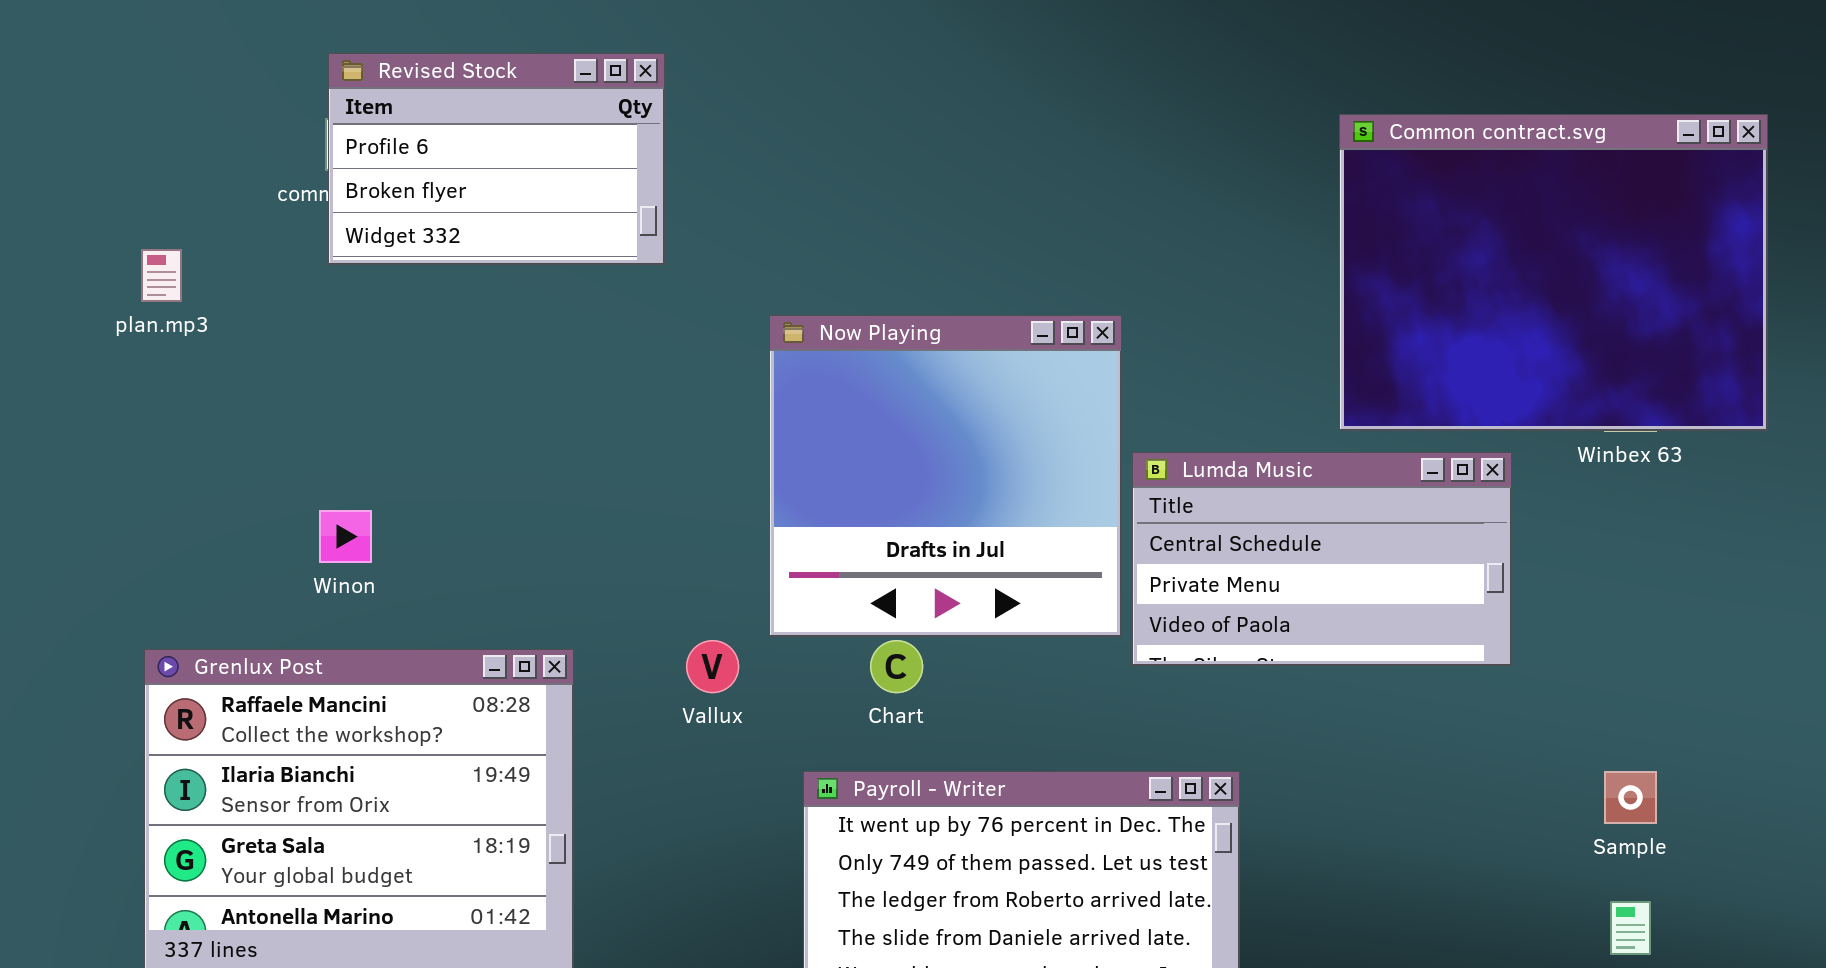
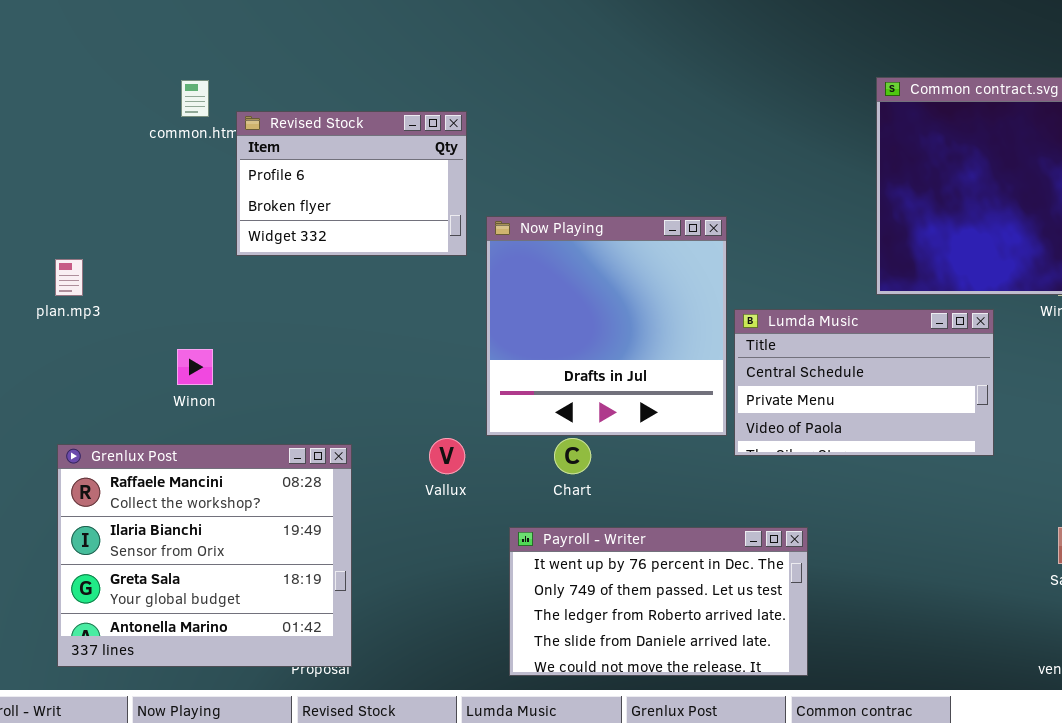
Revised Stock: [328,53,665,265] -> [236,111,467,256], moved
plan.mp3: [141,249,182,302] -> [55,259,83,296], moved

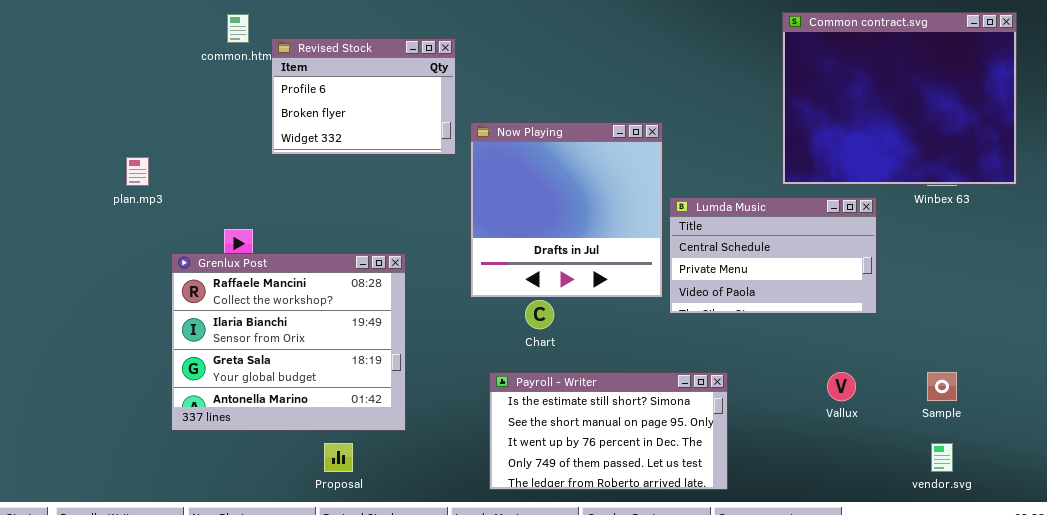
Vallux: [429,438,465,474] -> [827,372,856,401], moved
Grenlux Post: [57,444,352,667] -> [171,253,406,431], moved
Payroll - Writer: [509,527,808,676] -> [489,372,728,490], scrolled up 2 rows

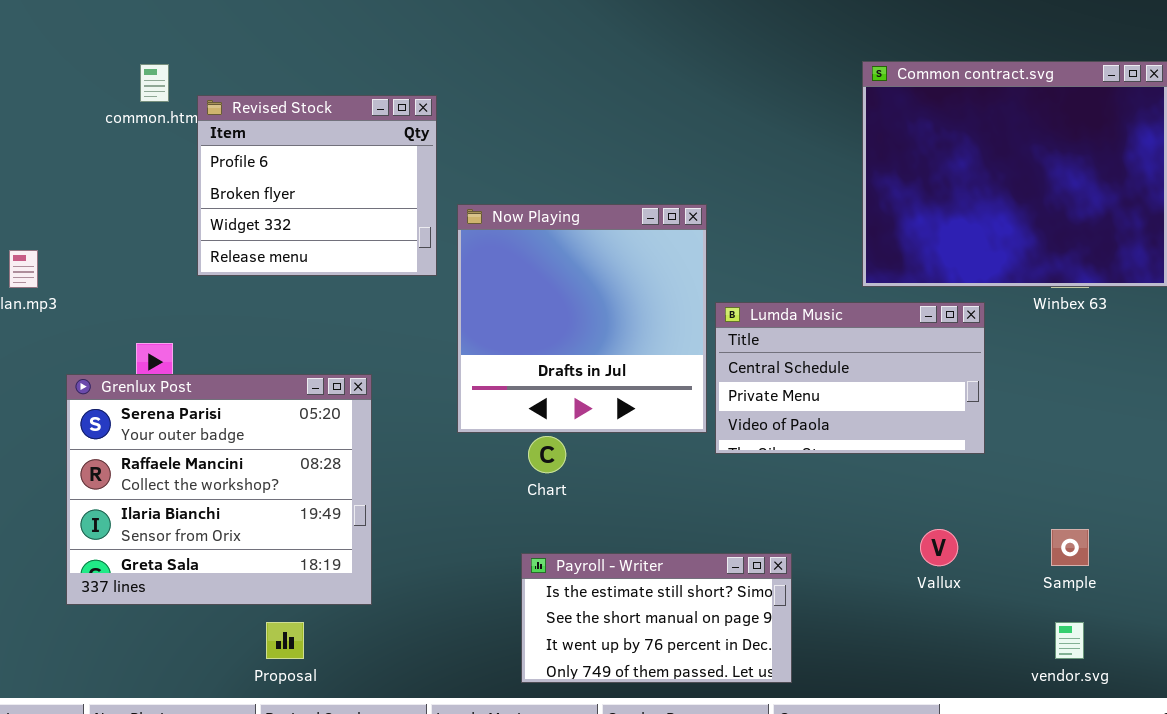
Revised Stock: [271,38,456,155] -> [197,95,437,276], resized
Grenlux Post: [171,253,406,431] -> [66,374,372,605], scrolled up 1 row
Payroll - Writer: [489,372,728,490] -> [521,553,792,683], resized

